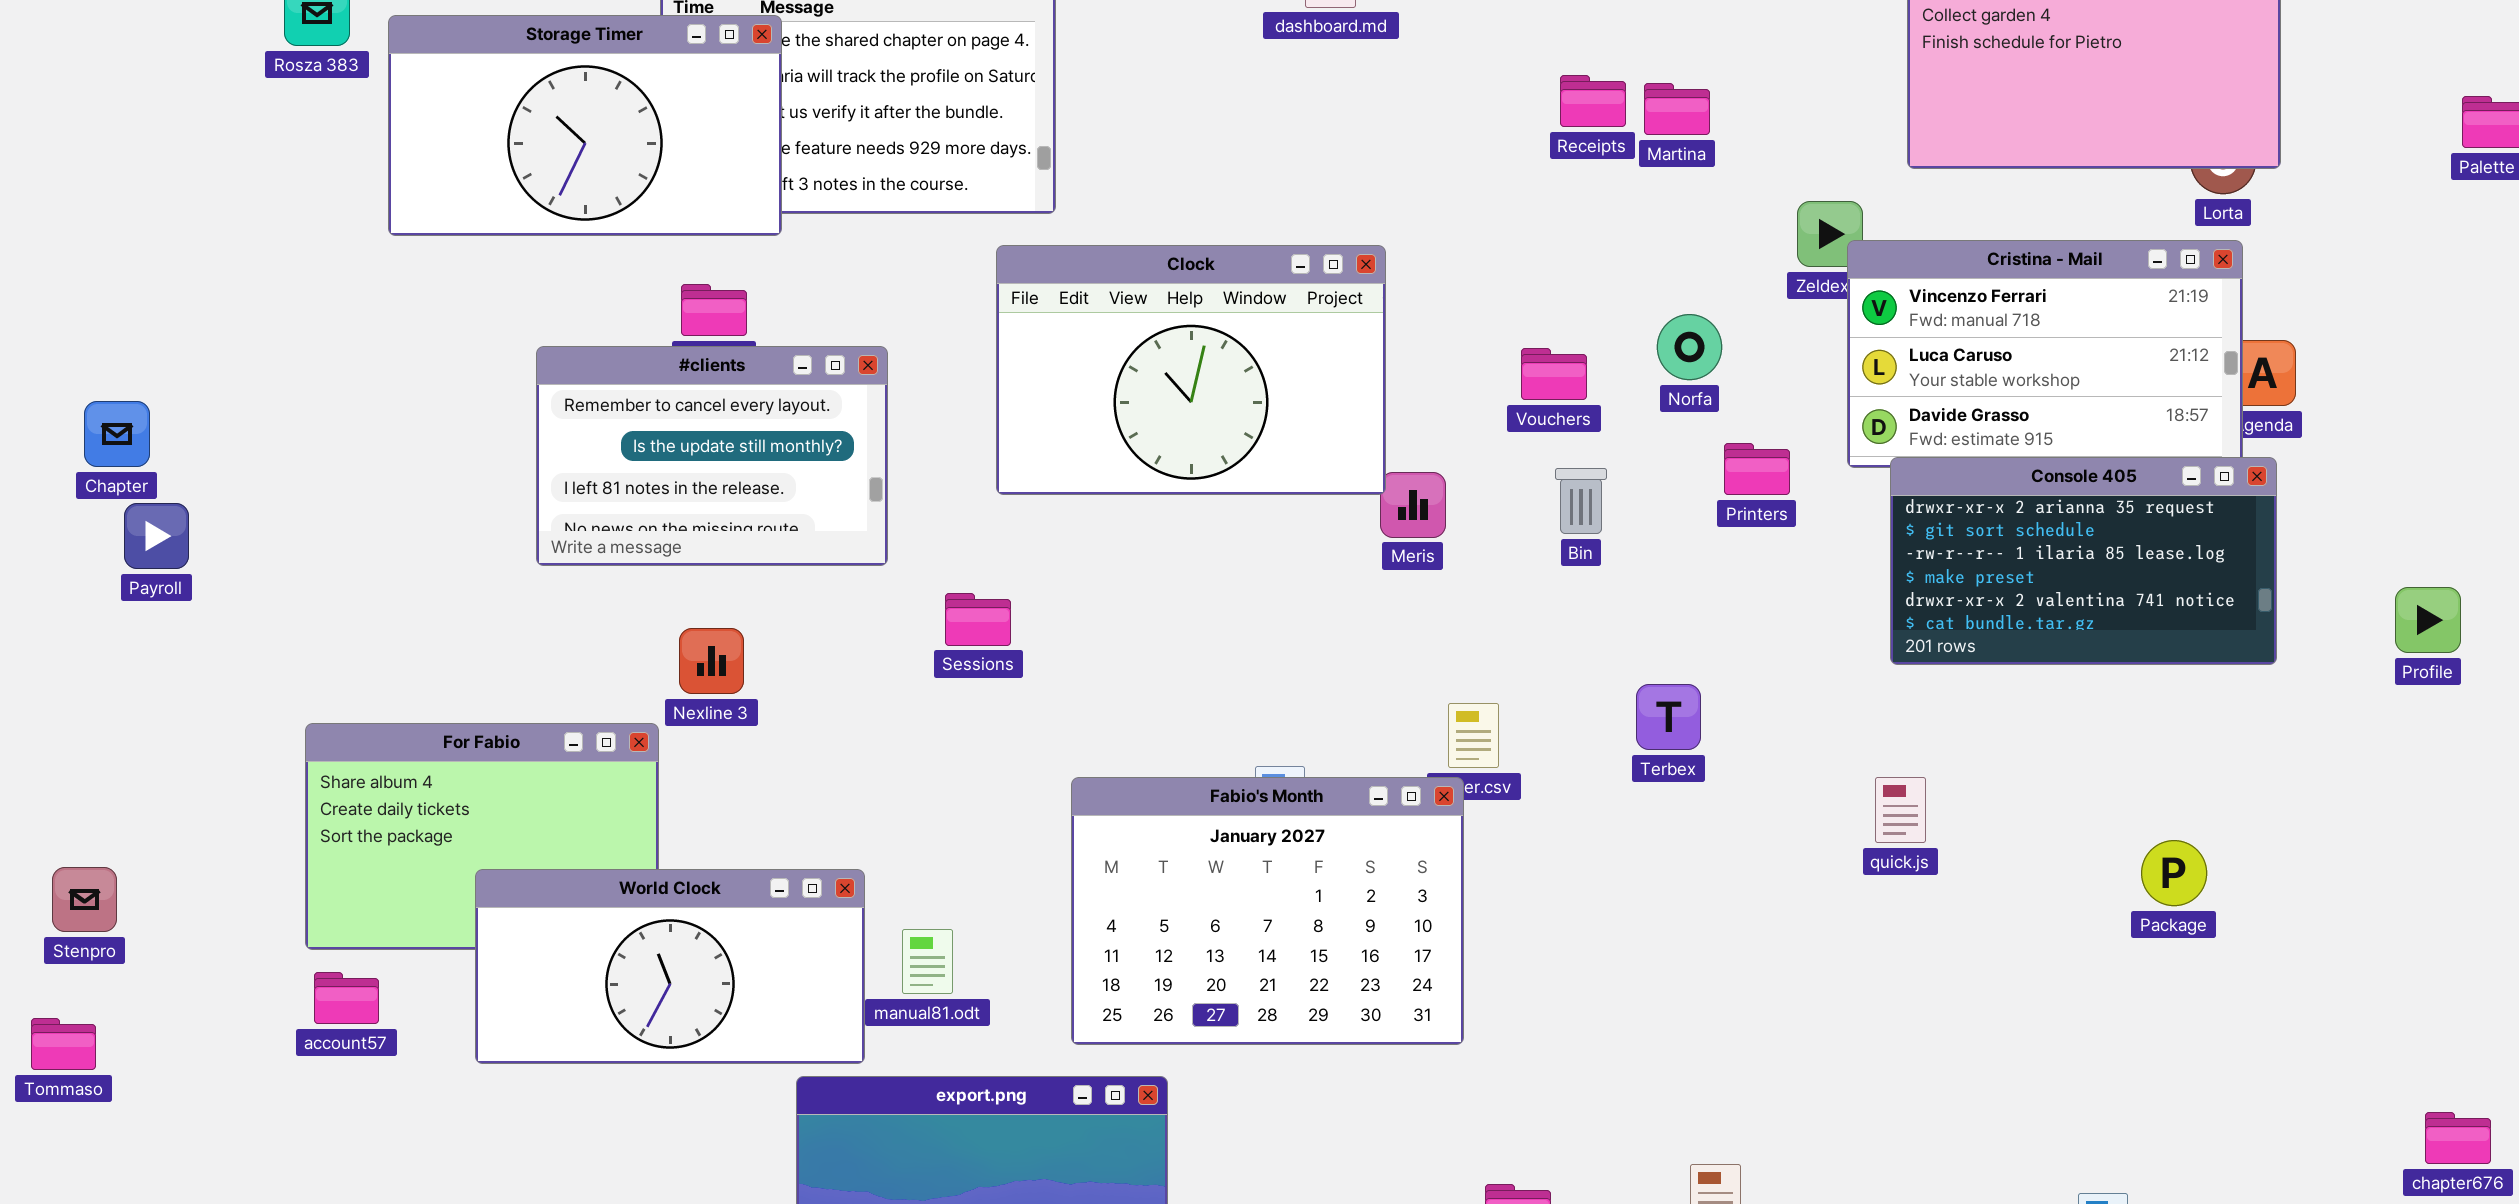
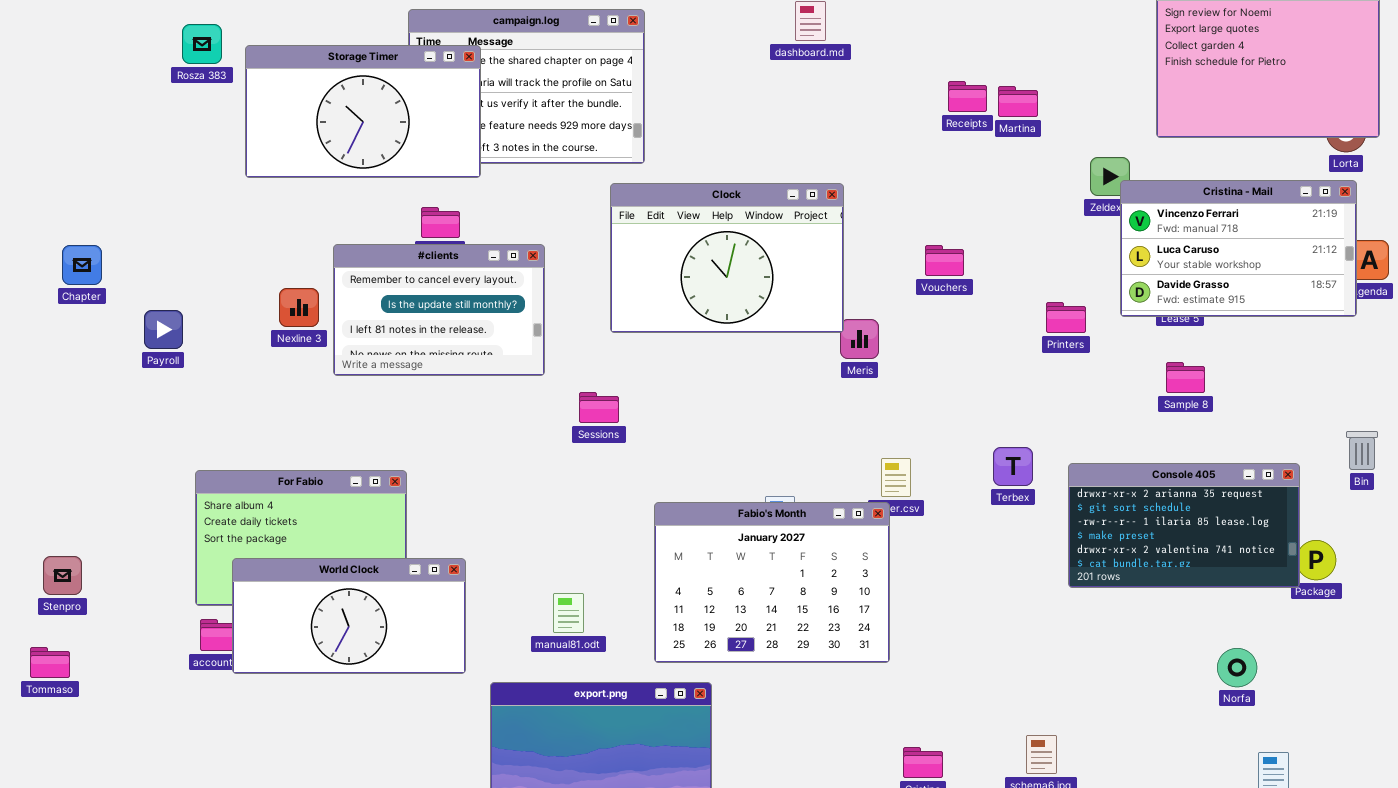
Norfa: [1657,314,1722,380] -> [1217,648,1257,687], moved
Chapter: [84,401,150,467] -> [62,245,102,285], moved
Console 405: [1890,457,2277,665] -> [1068,463,1300,588], moved
Bin: [1555,468,1607,534] -> [1346,431,1378,470], moved
Payroll: [124,503,189,569] -> [144,310,183,349], moved
Nexline 3: [679,628,744,694] -> [279,288,319,327], moved
World Clock: [475,869,865,1064] -> [232,558,466,674], moved

